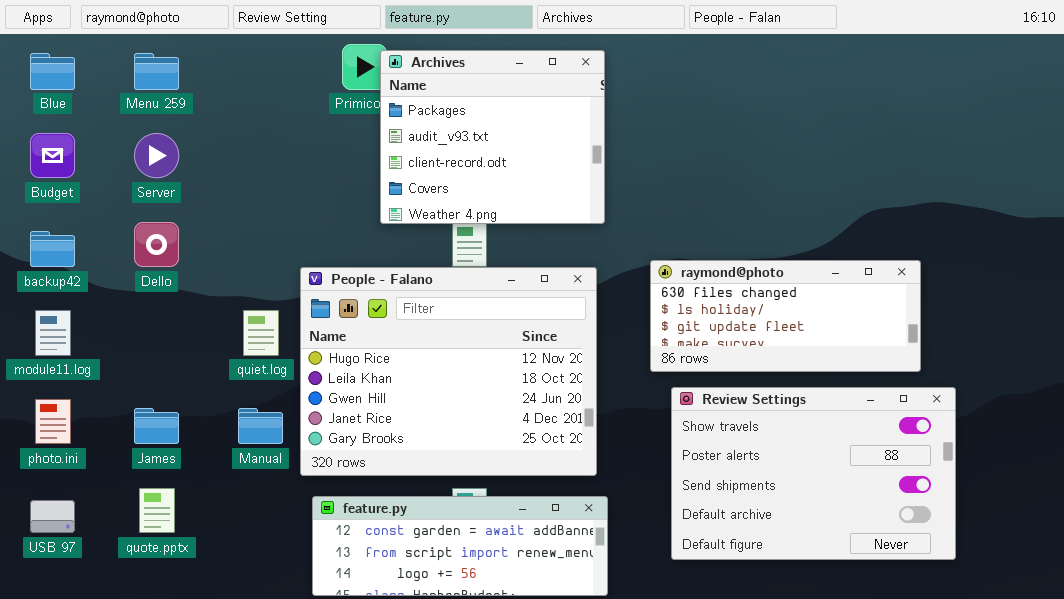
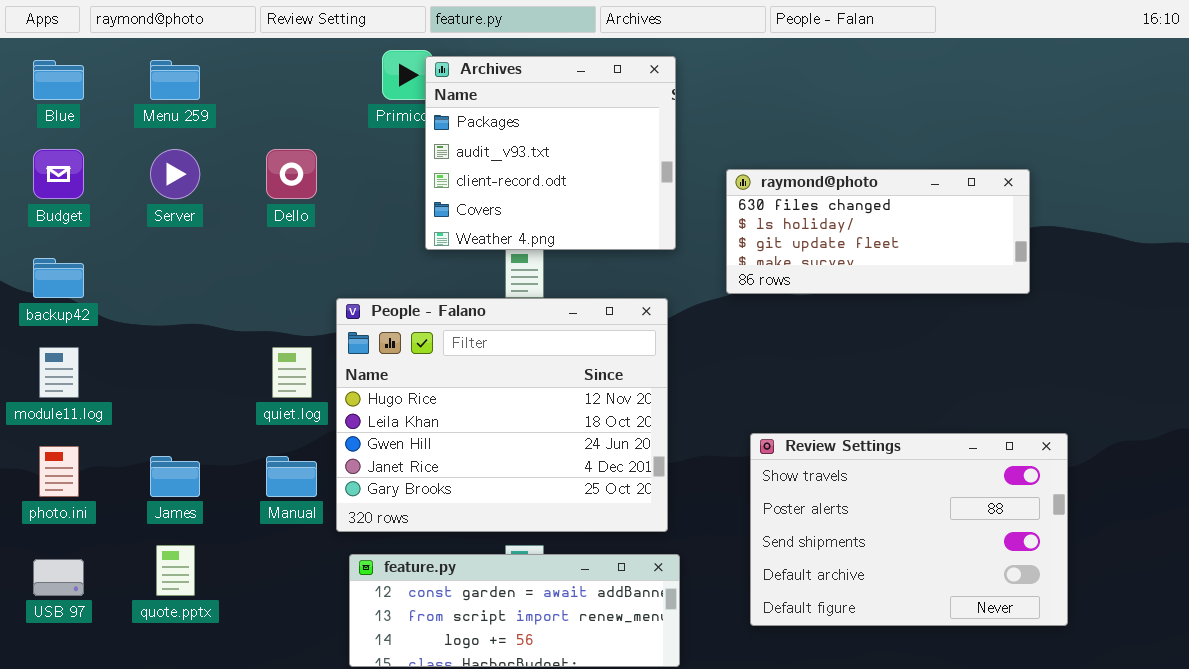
Dello: [134,222,179,267] -> [266,149,317,199], moved
raymond@photo: [650,260,921,372] -> [726,169,1030,294], moved

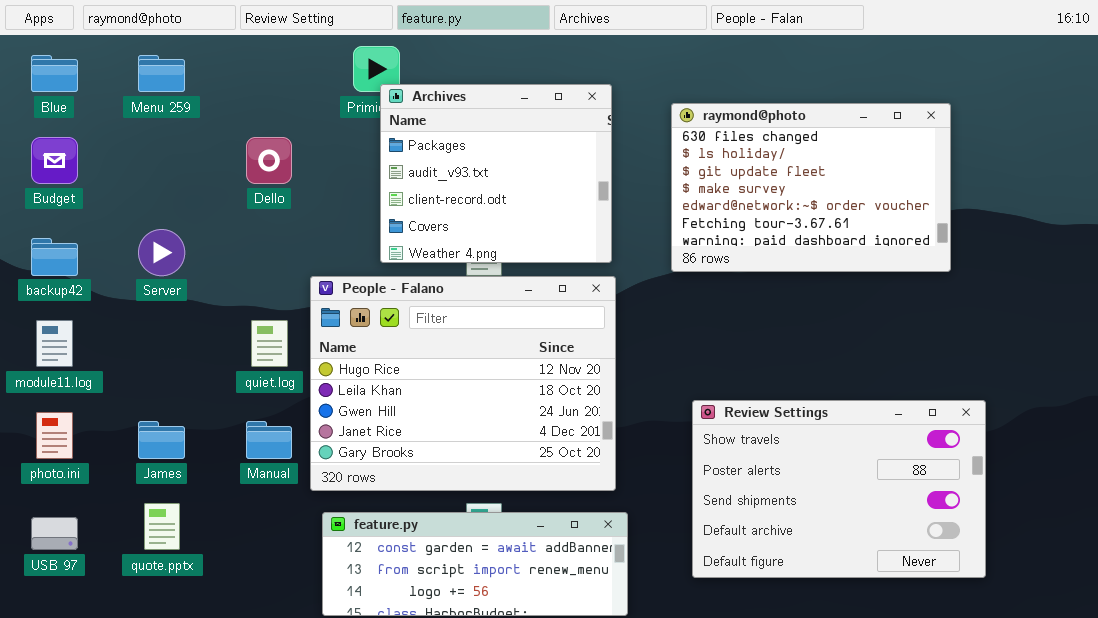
Archives: [425,56,676,250] -> [380,84,612,263], moved
Server: [150,149,200,199] -> [138,229,185,276], moved
raymond@photo: [726,169,1030,294] -> [671,103,951,272], resized

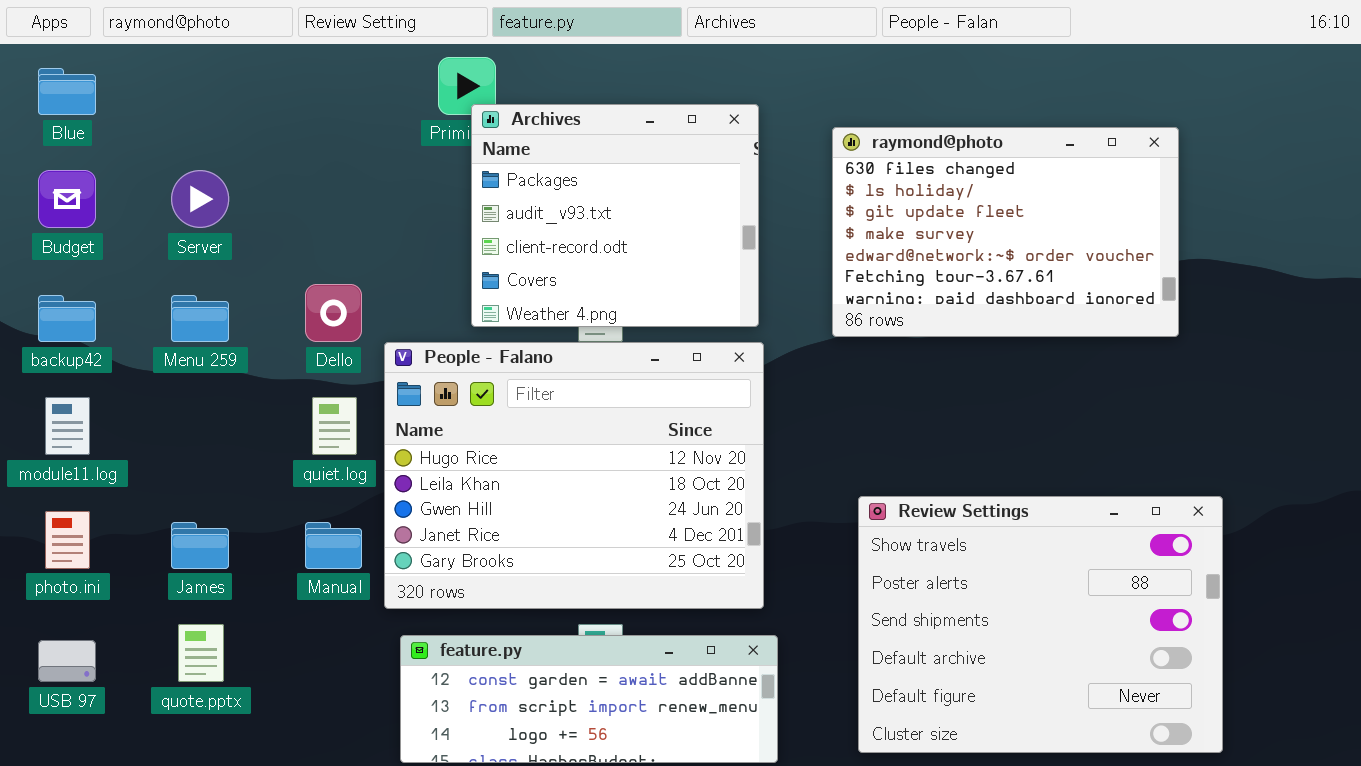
Menu 259: [138,55,185,92] -> [171,295,229,342], moved
Dello: [246,137,292,184] -> [305,284,362,342], moved
Server: [138,229,185,276] -> [171,170,229,228], moved
Review Settings: [692,400,986,578] -> [858,496,1223,753], resized

